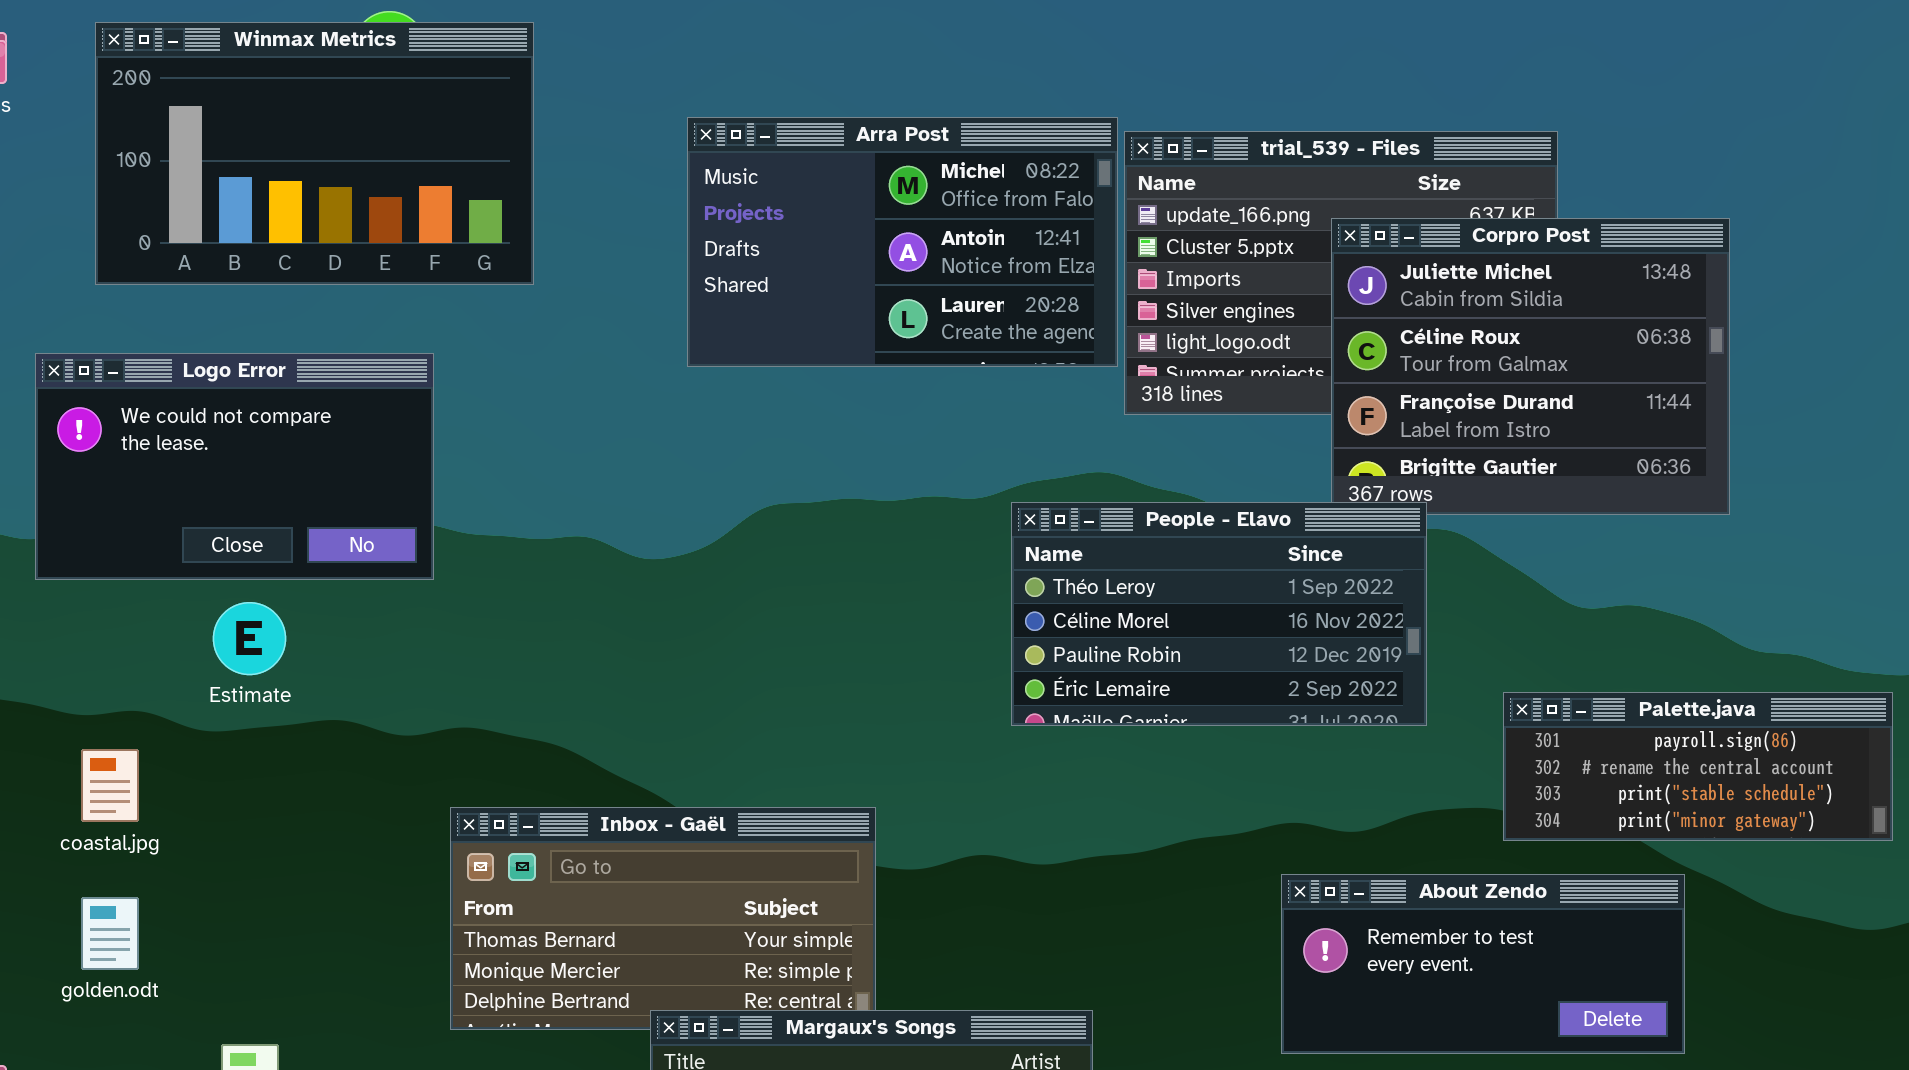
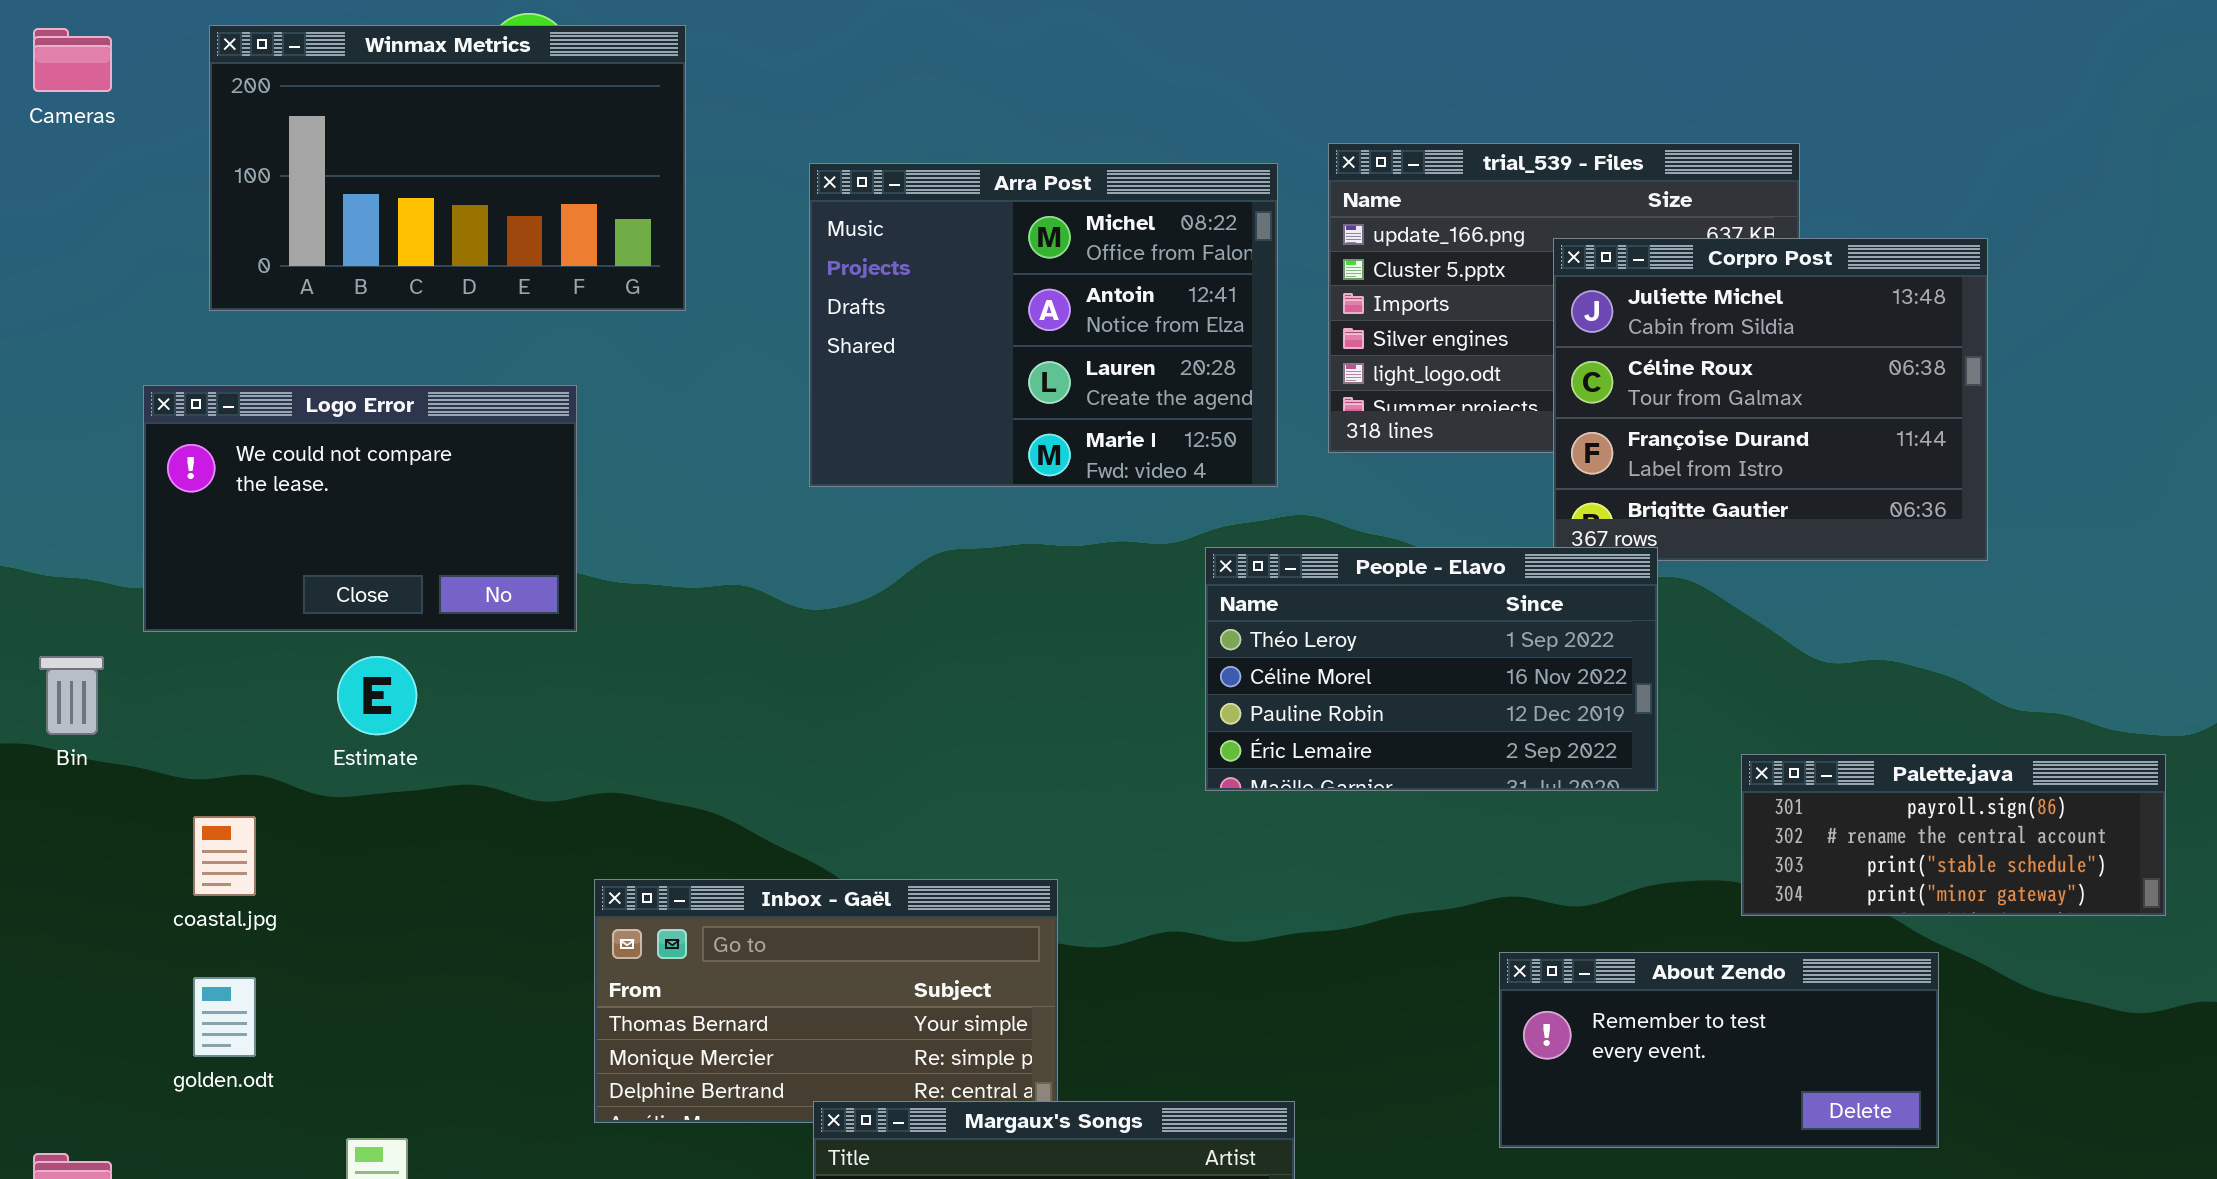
Arra Post: [687,117,1118,367] -> [809,163,1278,487], moved, resized

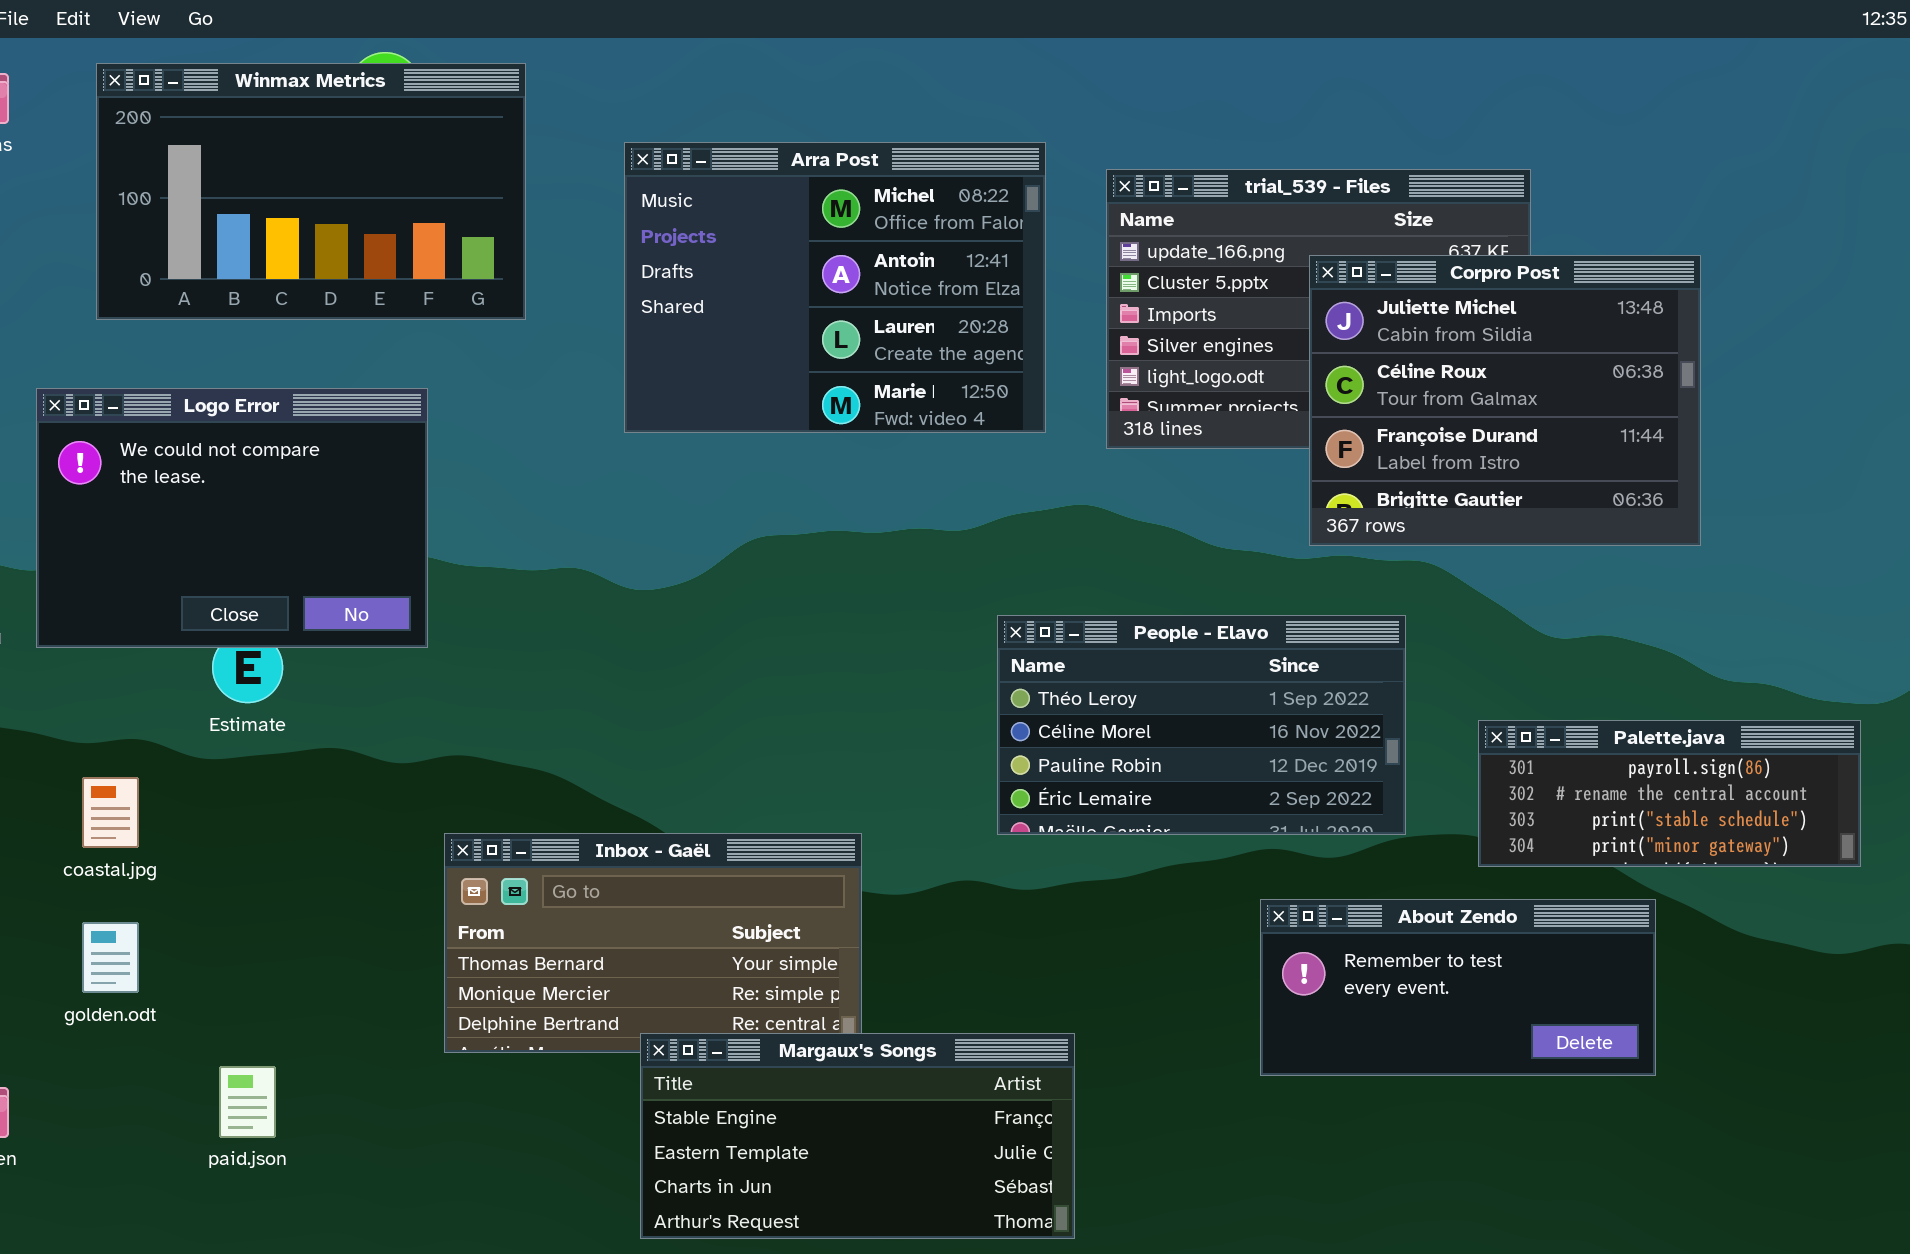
Arra Post: [809,163,1278,487] -> [624,142,1046,433], moved
Logo Error: [143,385,577,632] -> [36,388,428,648], resized
People - Elavo: [1205,547,1658,791] -> [997,615,1406,835], moved

